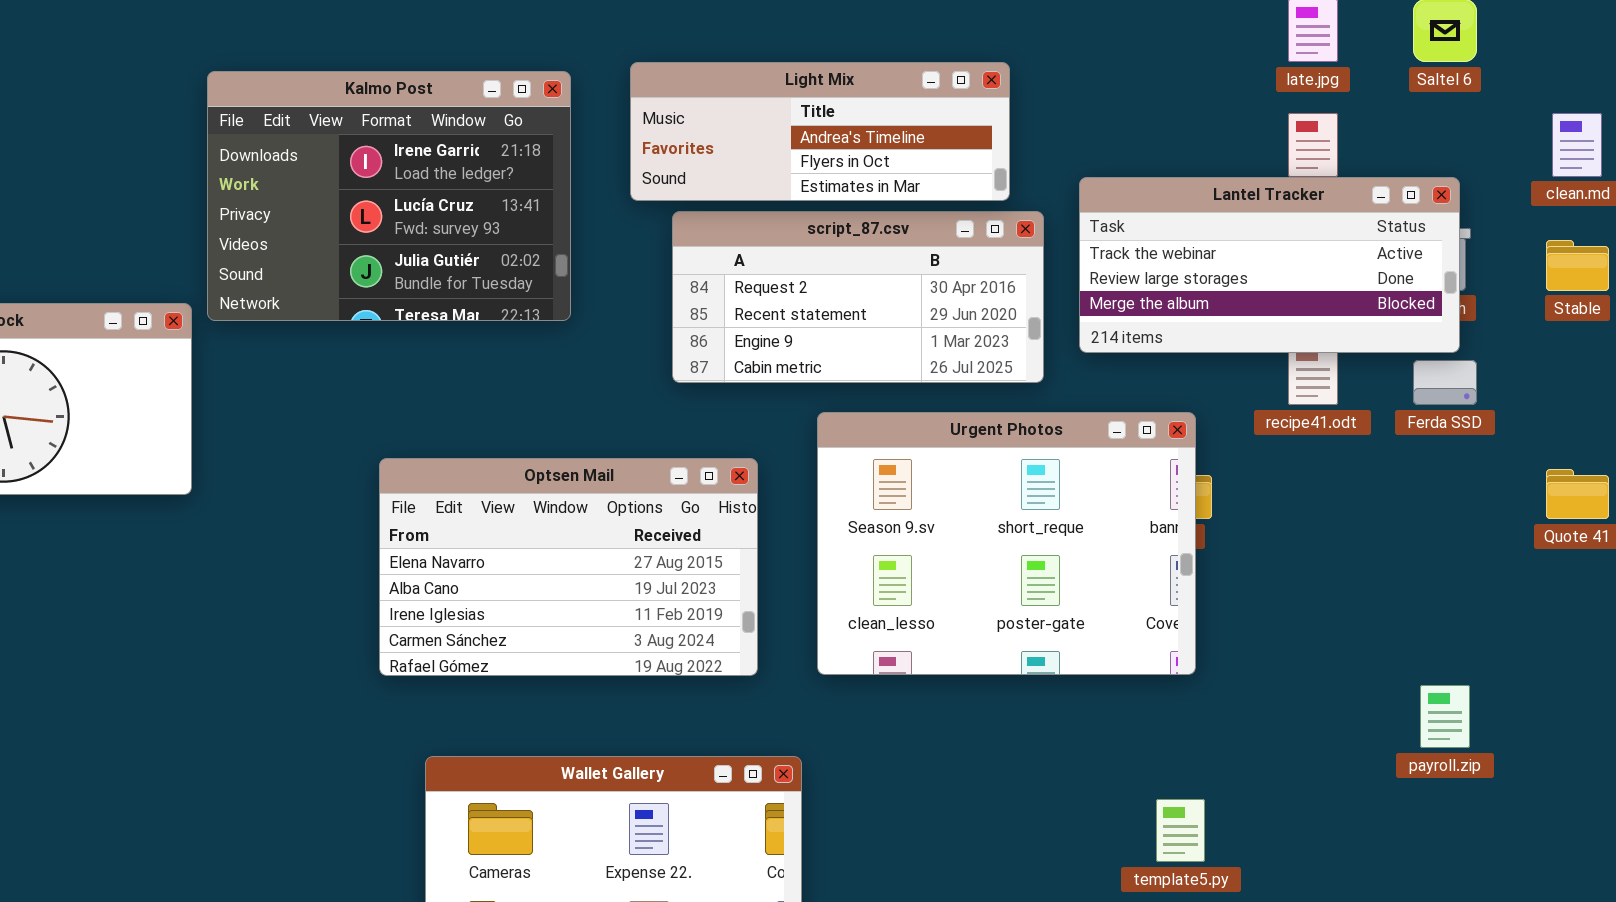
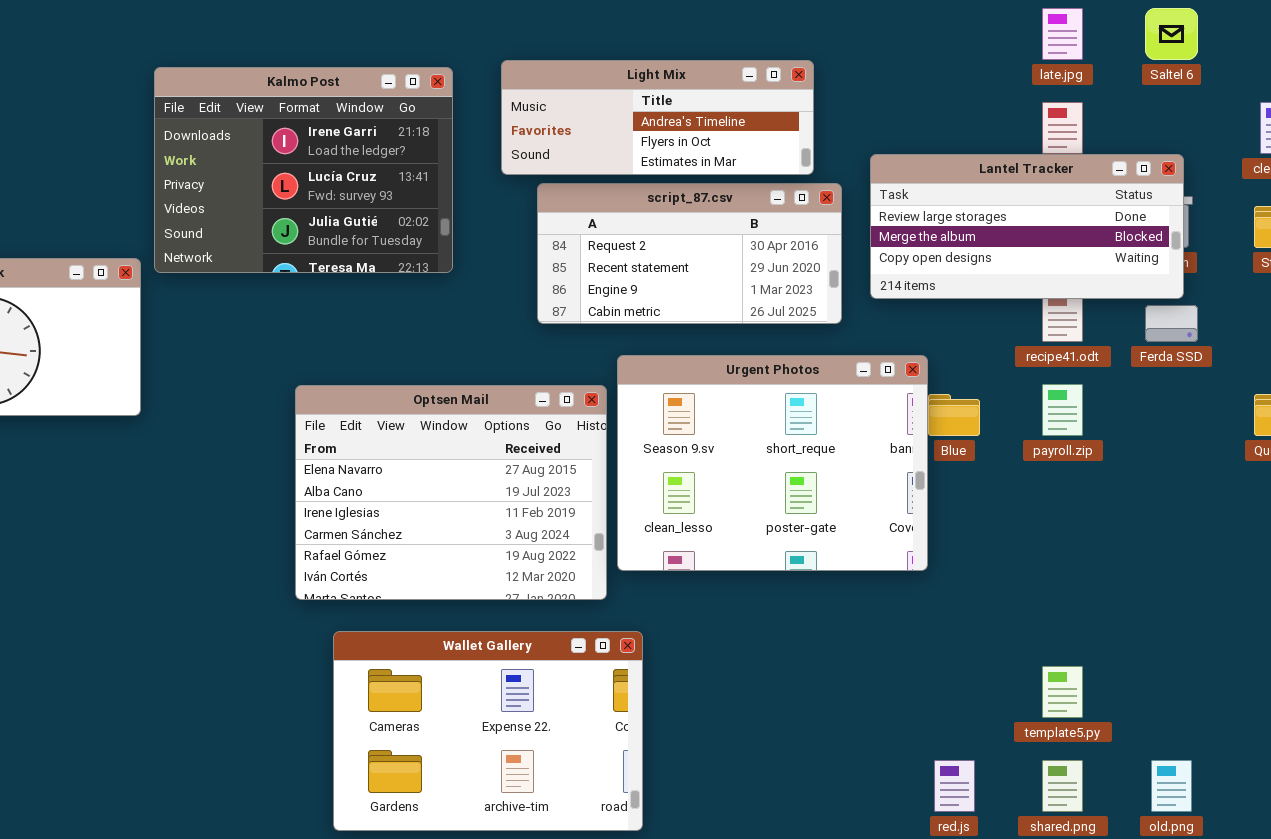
Lantel Tracker: [1079,177,1460,353] -> [870,154,1184,299], scrolled down 1 row
Urgent Photos: [817,412,1196,675] -> [617,355,928,571], moved
Optsen Mail: [379,458,758,676] -> [295,385,607,600], resized
payroll.zip: [1420,685,1470,748] -> [1042,384,1083,436], moved
template5.py: [1156,799,1205,862] -> [1042,666,1083,718], moved

